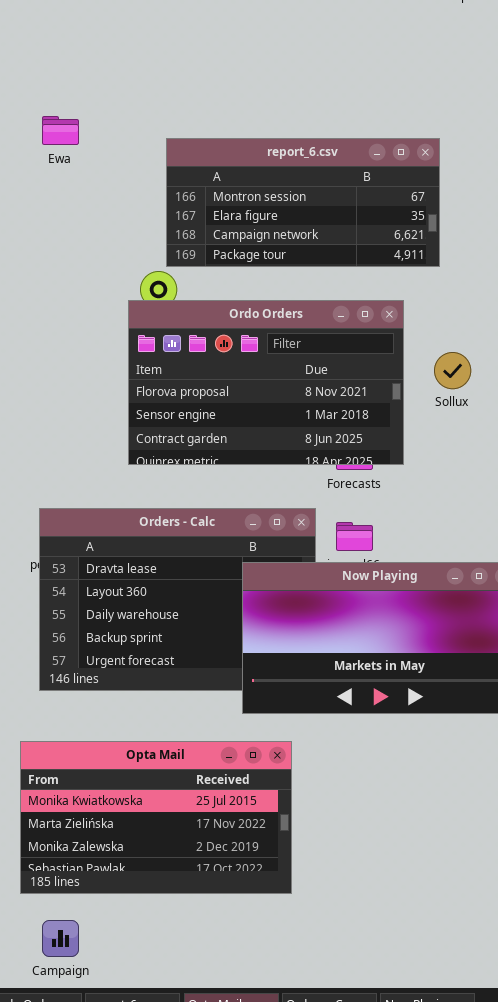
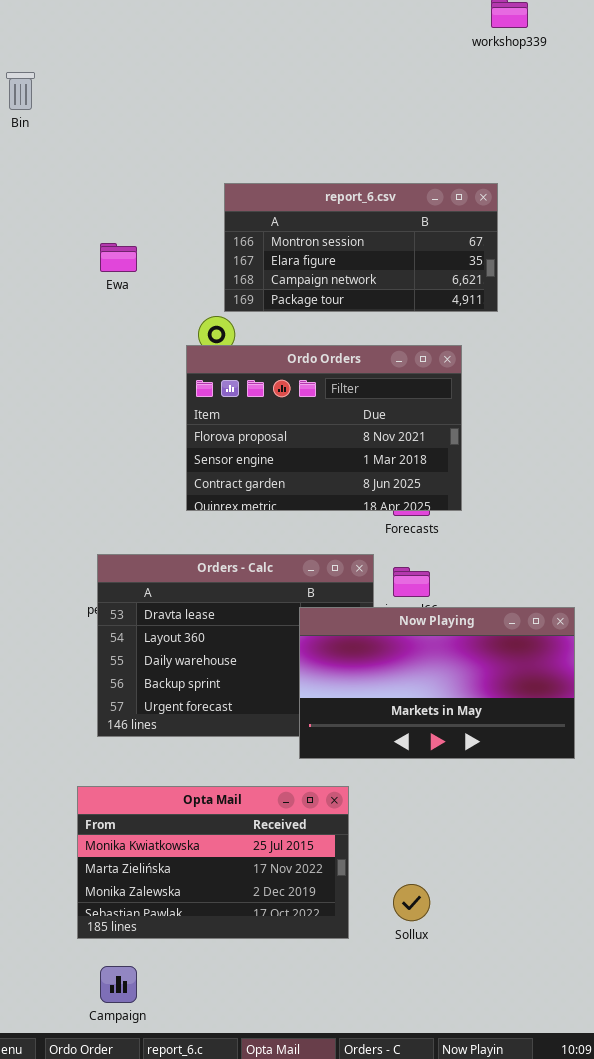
Ewa: [42,116,79,145] -> [100,243,137,272], moved
Sollux: [434,352,471,389] -> [393,884,430,921], moved

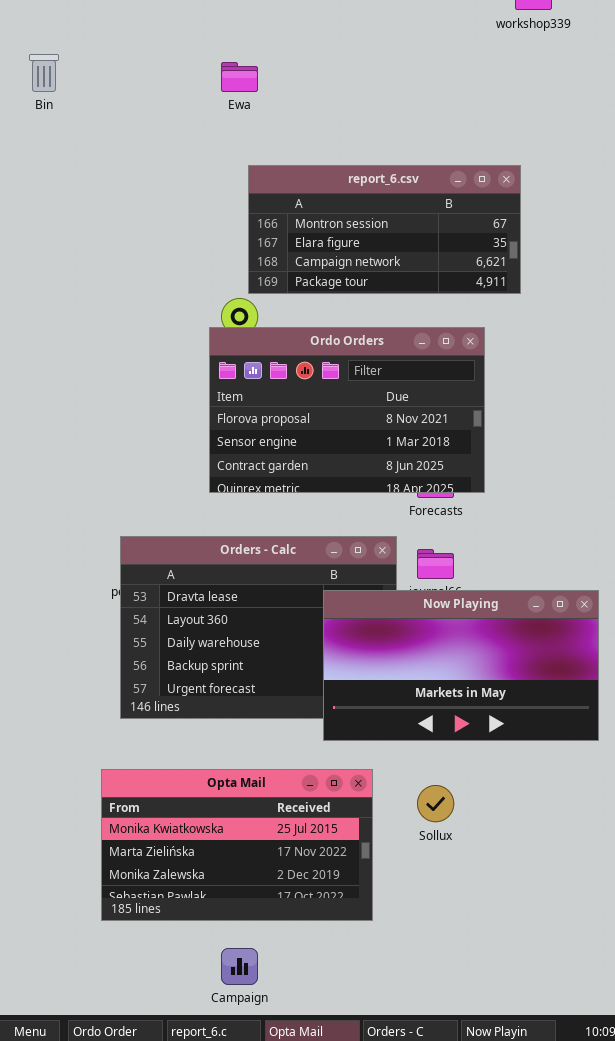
Ewa: [100,243,137,272] -> [221,62,258,92], moved
Sollux: [393,884,430,921] -> [417,785,454,822], moved
Campaign: [100,966,137,1003] -> [221,948,258,985], moved

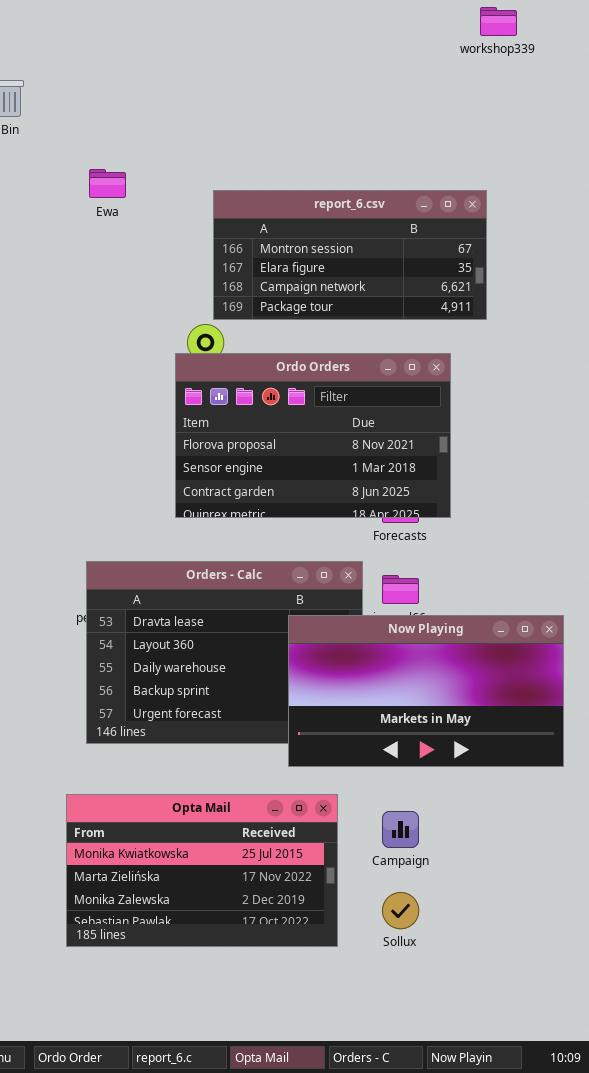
Ewa: [221,62,258,92] -> [89,169,126,198], moved
Sollux: [417,785,454,822] -> [382,892,419,929], moved
Campaign: [221,948,258,985] -> [382,811,419,848], moved

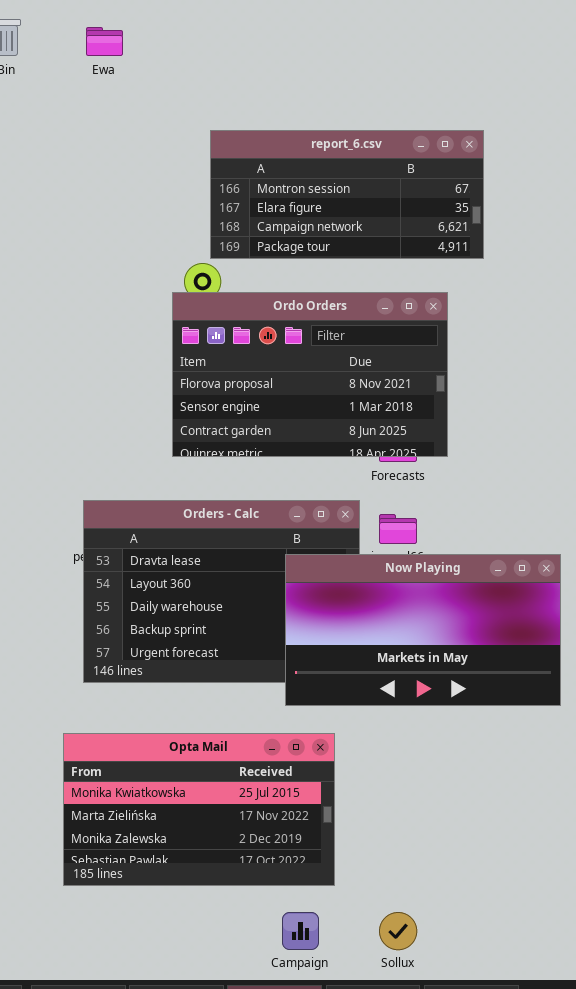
Ewa: [89,169,126,198] -> [86,27,123,56], moved
Campaign: [382,811,419,848] -> [282,912,319,950], moved
Sollux: [382,892,419,929] -> [379,912,417,950], moved

